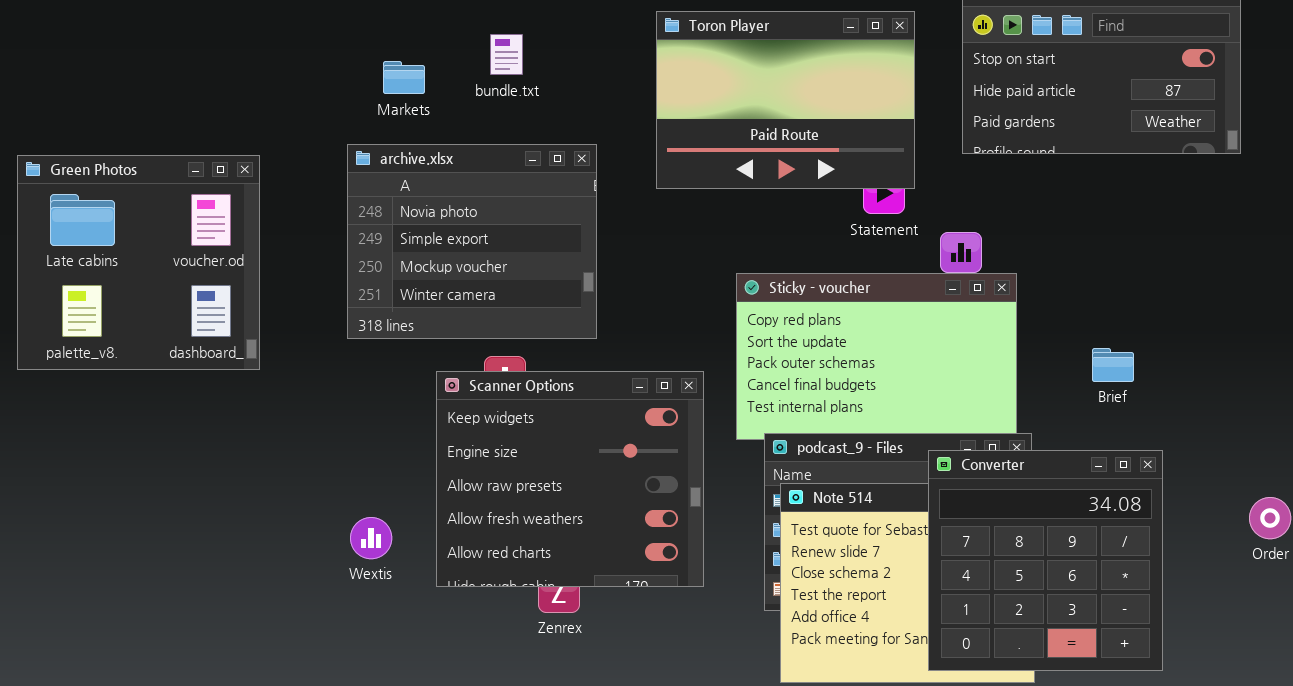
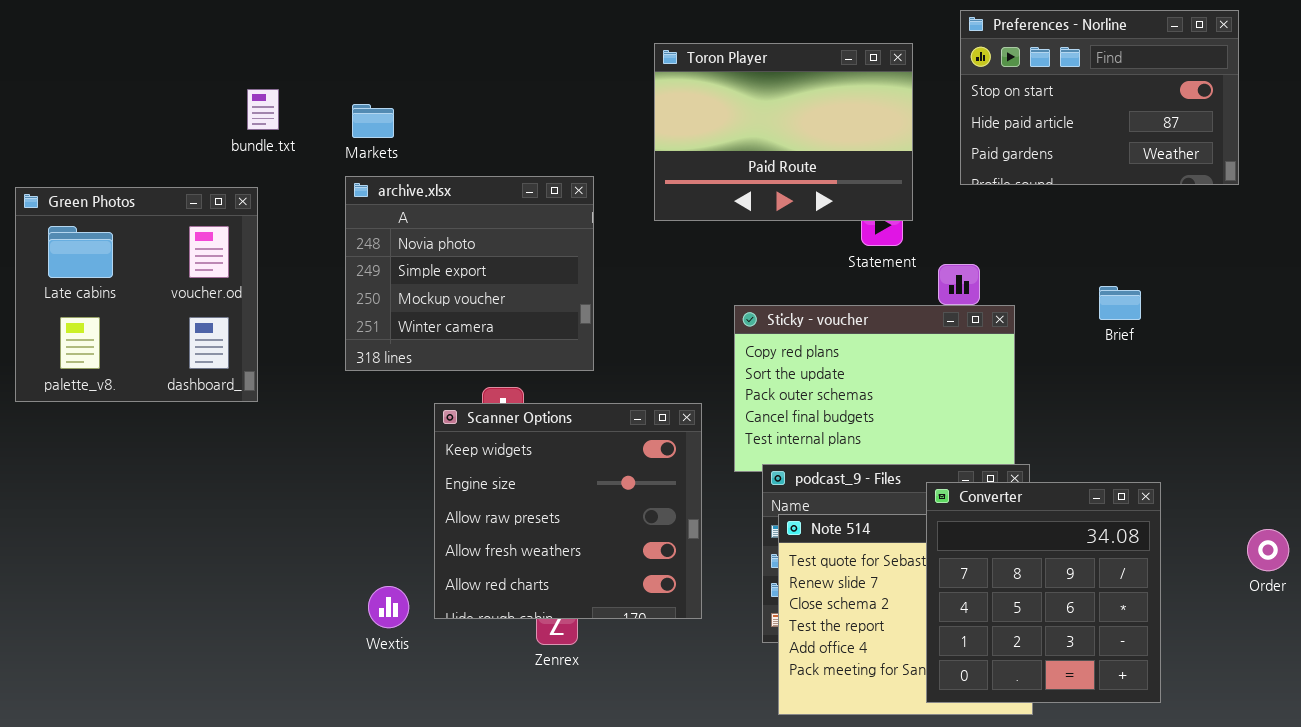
bundle.txt: [490,34,523,75] -> [247,89,279,130], moved
Markets: [383,61,425,94] -> [352,104,394,138], moved
Brief: [1092,348,1134,382] -> [1099,286,1141,320], moved
Wextis: [350,517,392,559] -> [368,586,409,628], moved

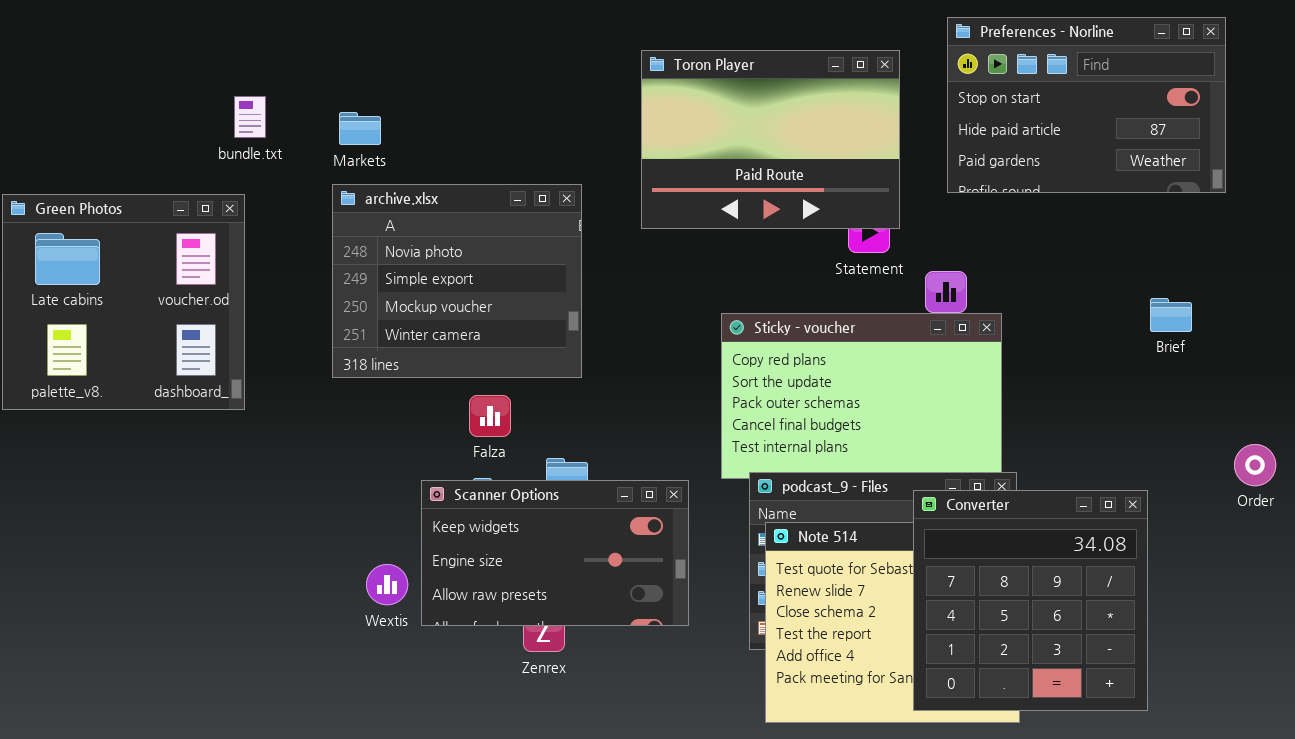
Brief: [1099,286,1141,320] -> [1150,298,1192,332], moved
Scanner Options: [434,403,702,619] -> [421,480,689,626], resized
Order: [1247,529,1289,571] -> [1234,444,1276,486], moved
Wextis: [368,586,409,628] -> [366,564,408,605], moved

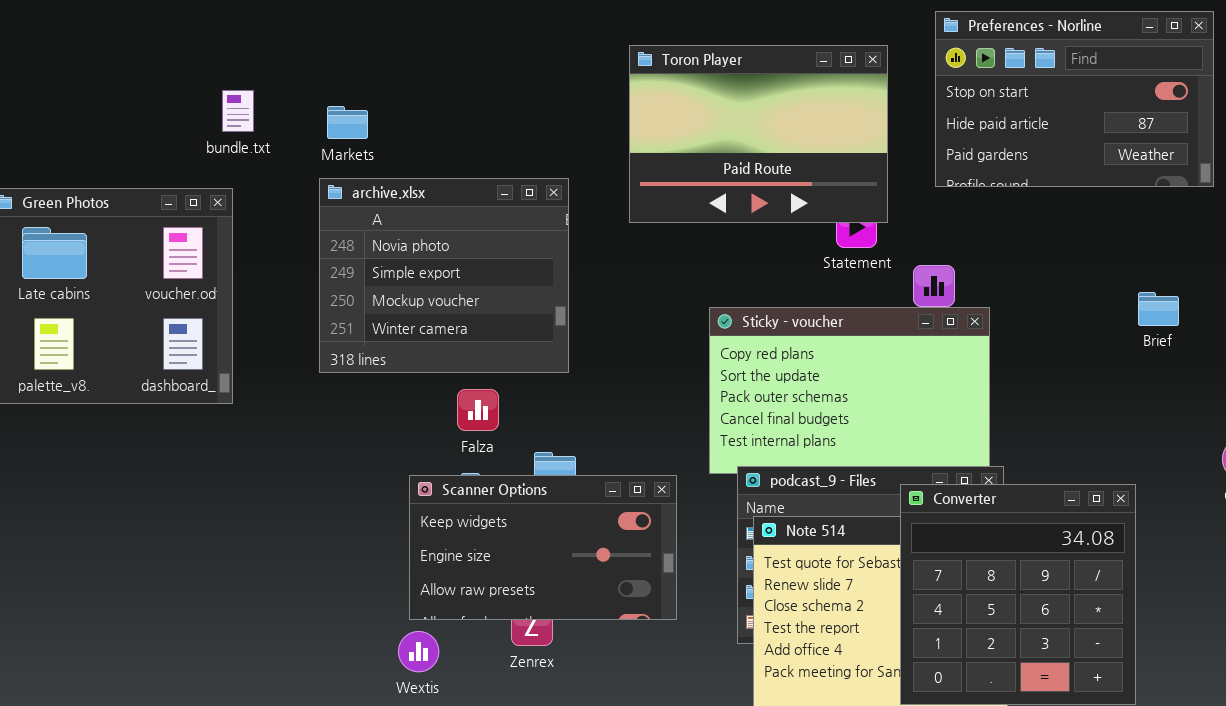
Wextis: [366,564,408,605] -> [398,631,439,672], moved

